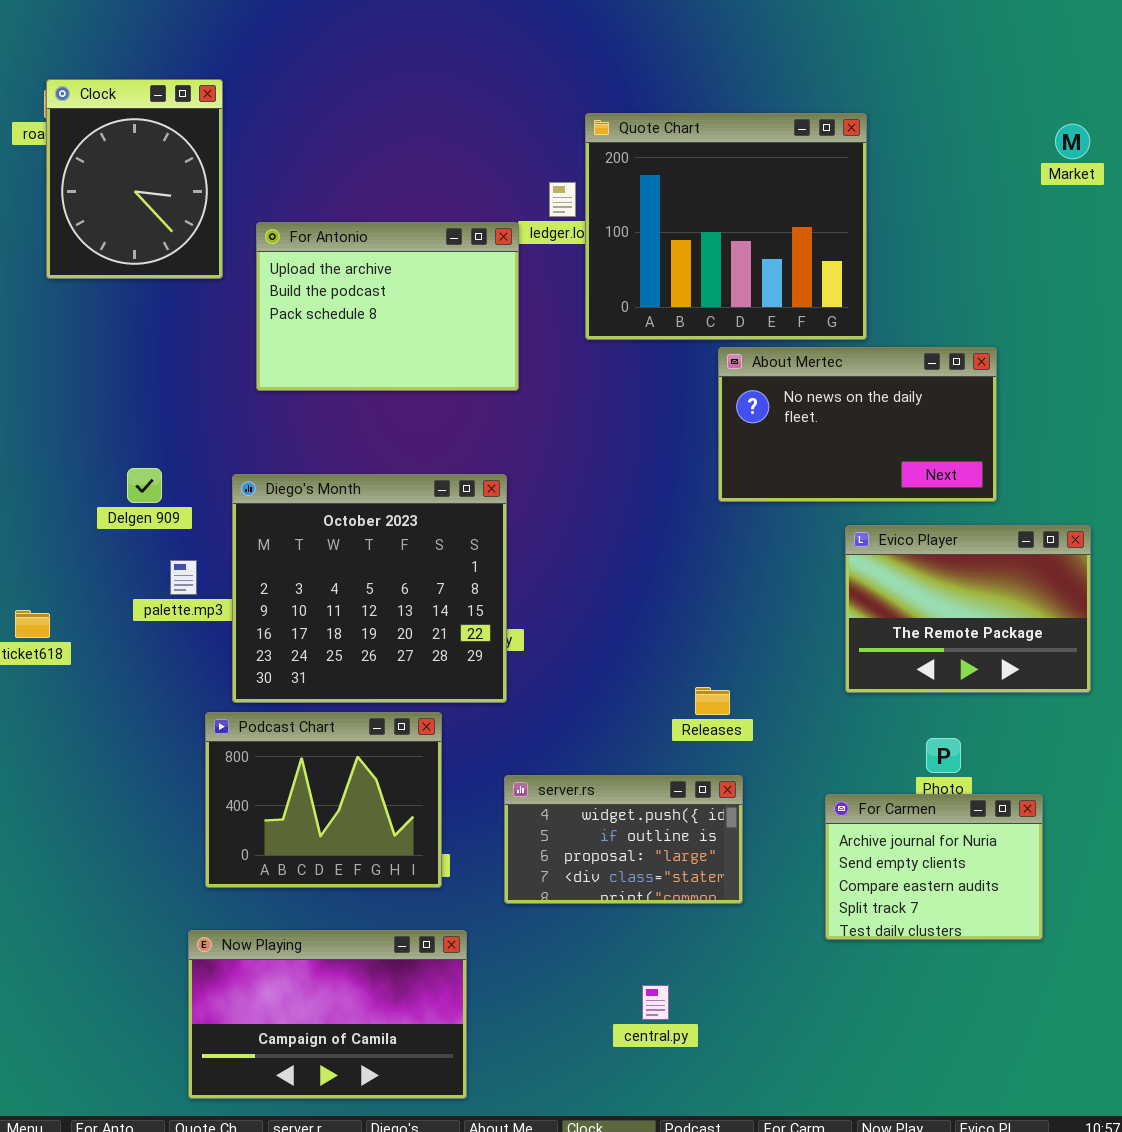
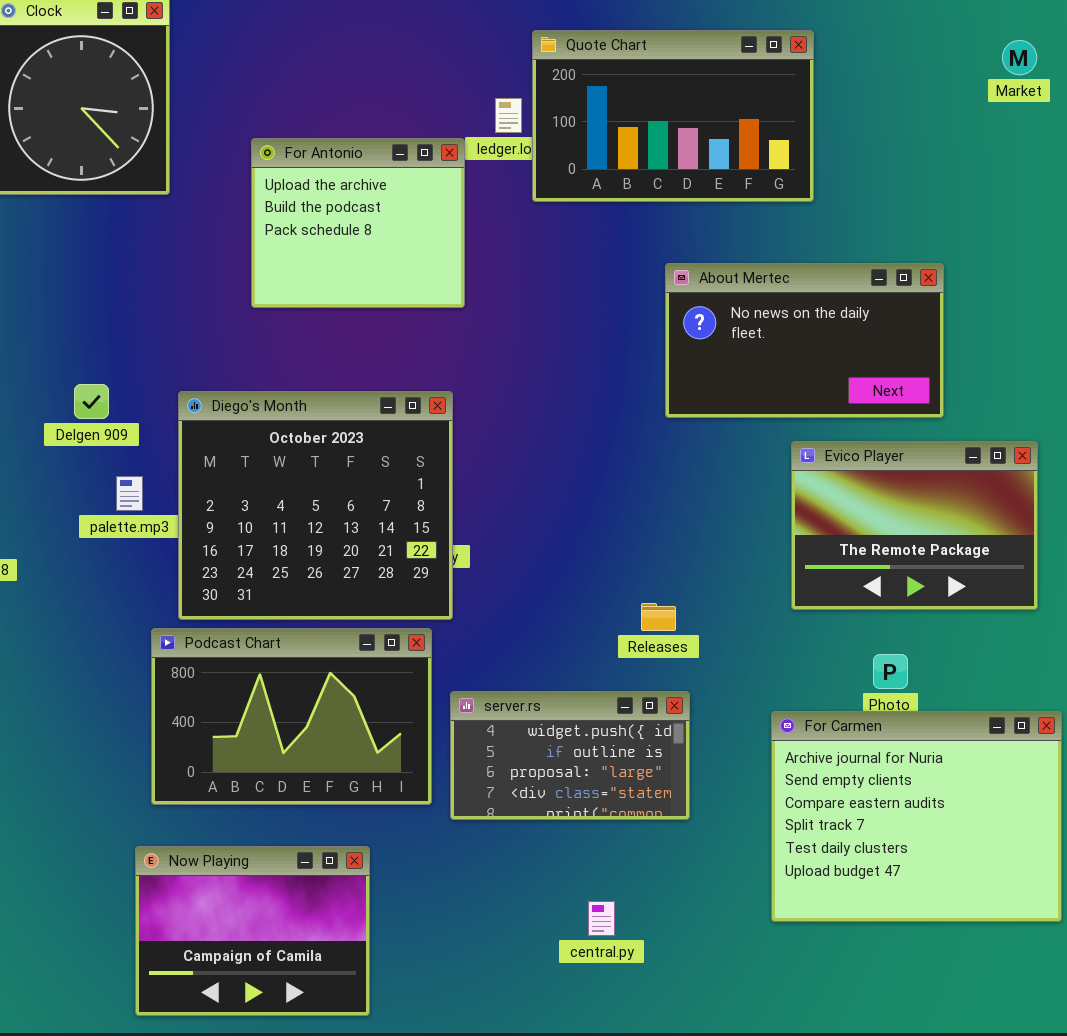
Quote Chart: [585,113,867,340] -> [532,30,814,202], resized
For Antonio: [256,222,519,391] -> [251,138,465,308], resized
Podcast Chart: [205,712,442,888] -> [151,628,432,805], resized
For Carmen: [825,794,1043,940] -> [771,711,1062,922], resized
Now Playing: [188,930,467,1099] -> [135,846,370,1016], resized

